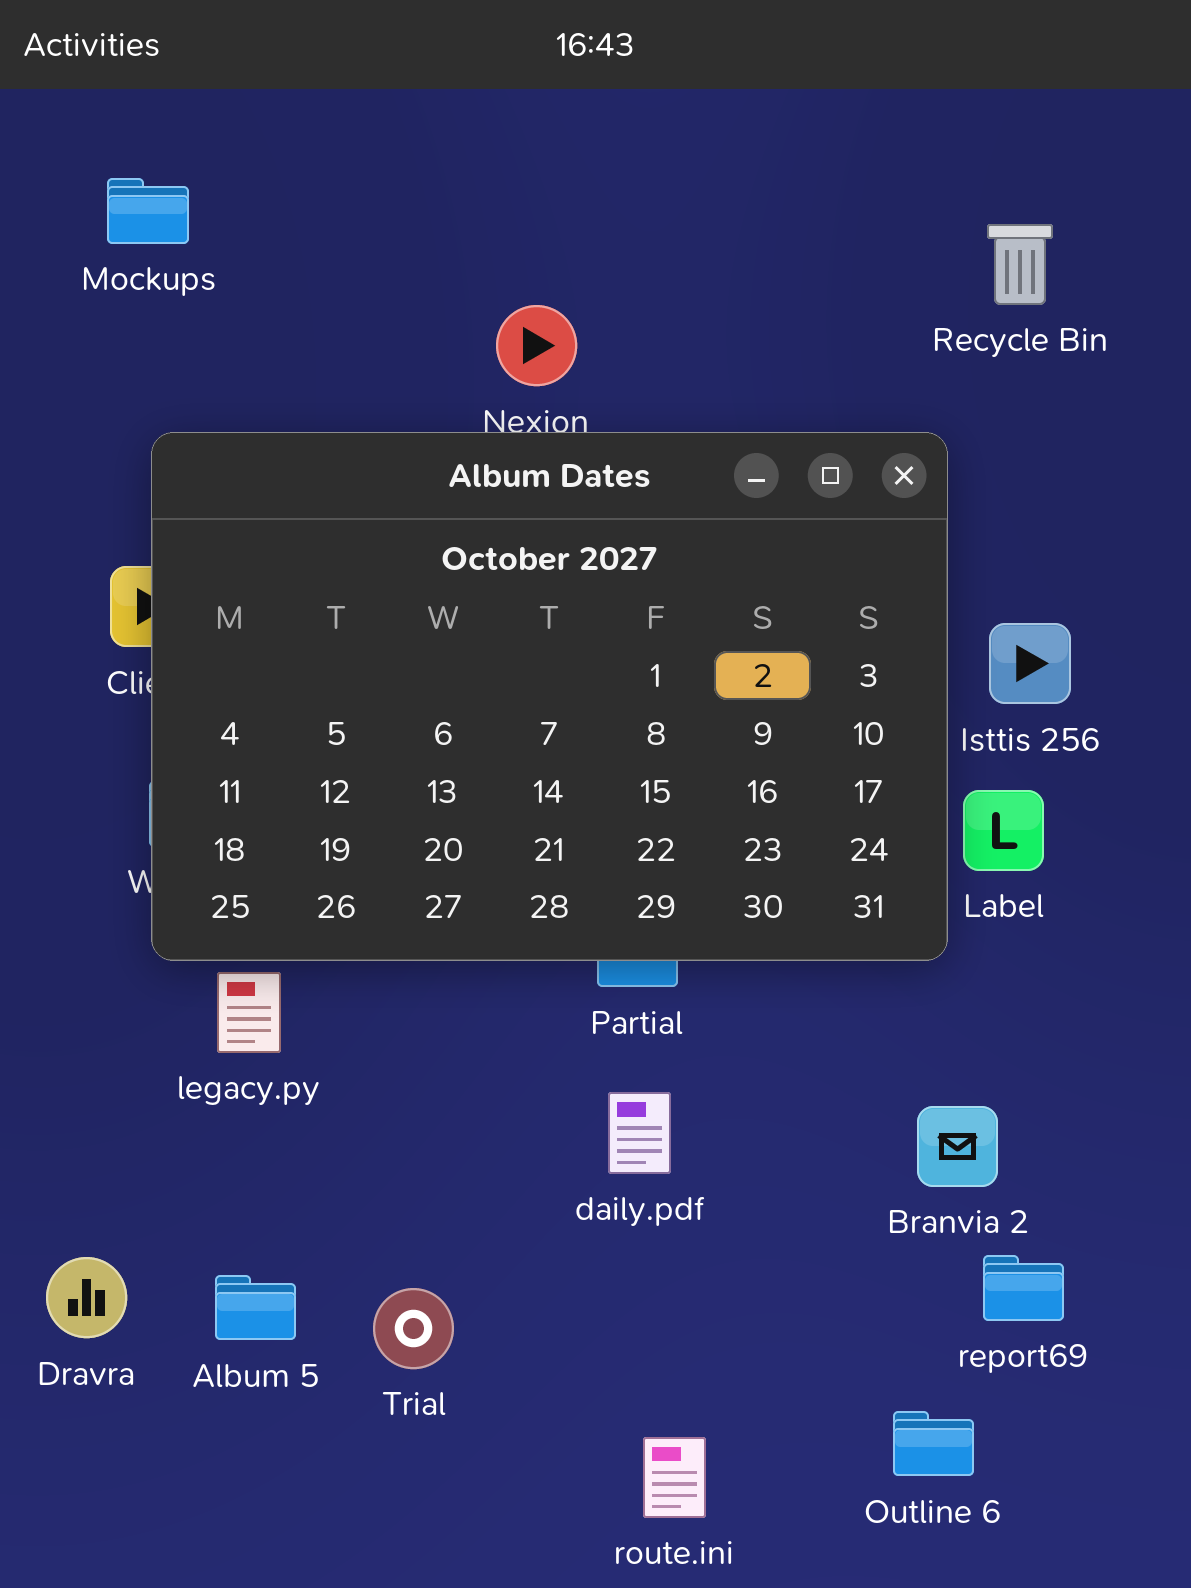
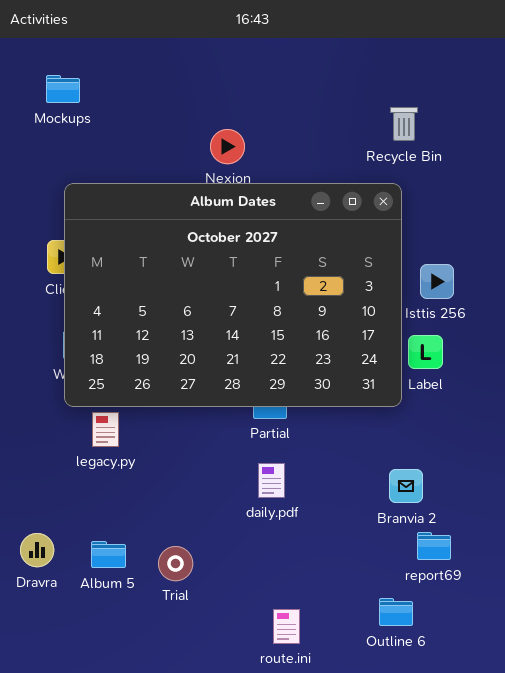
Recycle Bin: [987,224,1053,305] -> [390,107,418,141], moved

